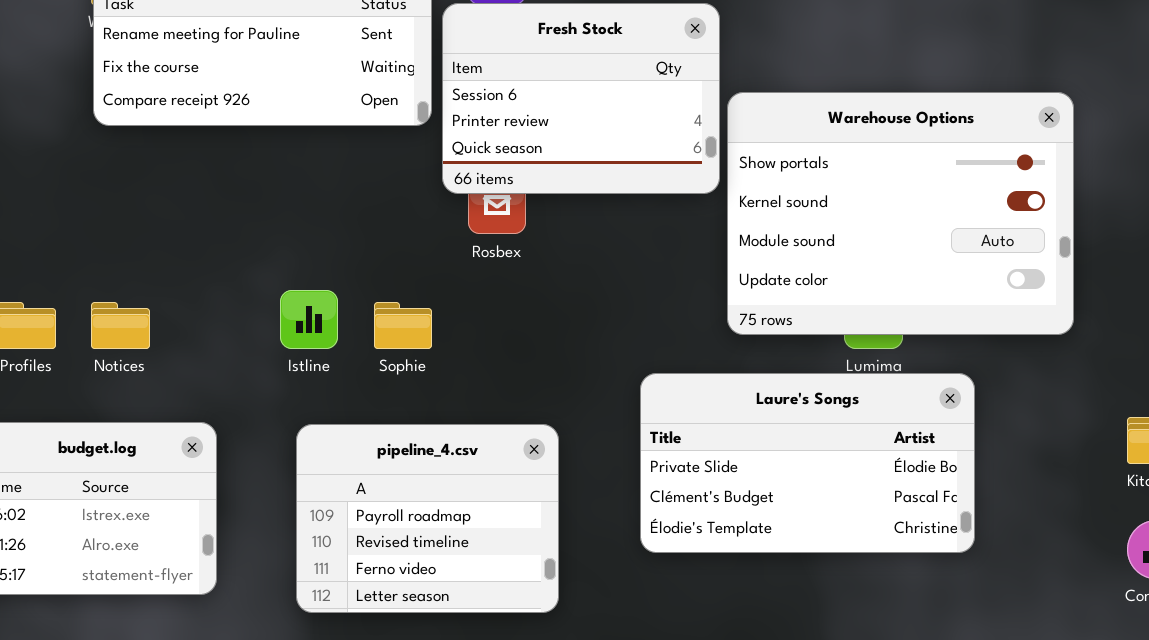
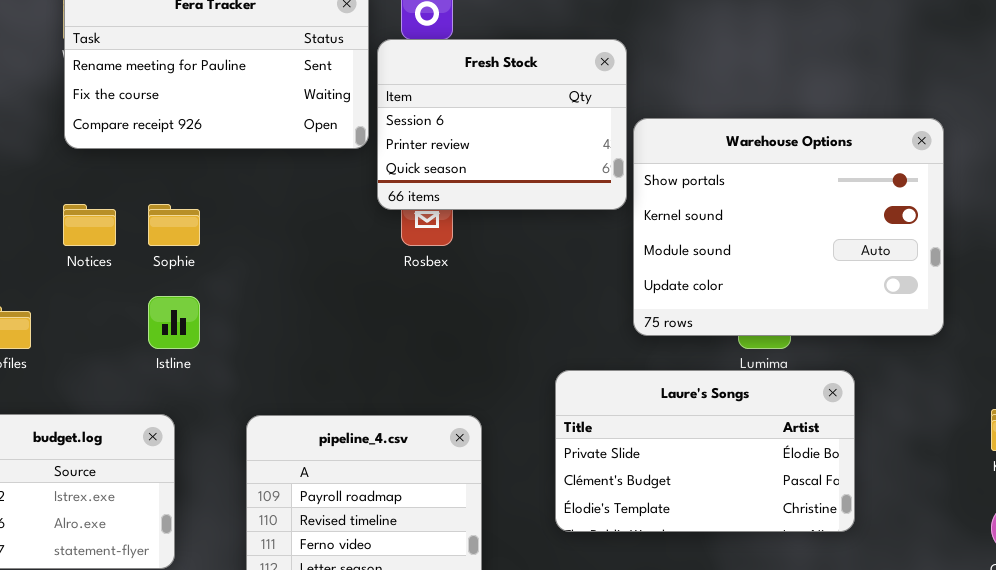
Istline: [280,290,338,349] -> [148,296,200,349], moved
Notices: [91,302,150,349] -> [63,204,116,246], moved
Sophie: [374,302,432,349] -> [148,204,200,246], moved

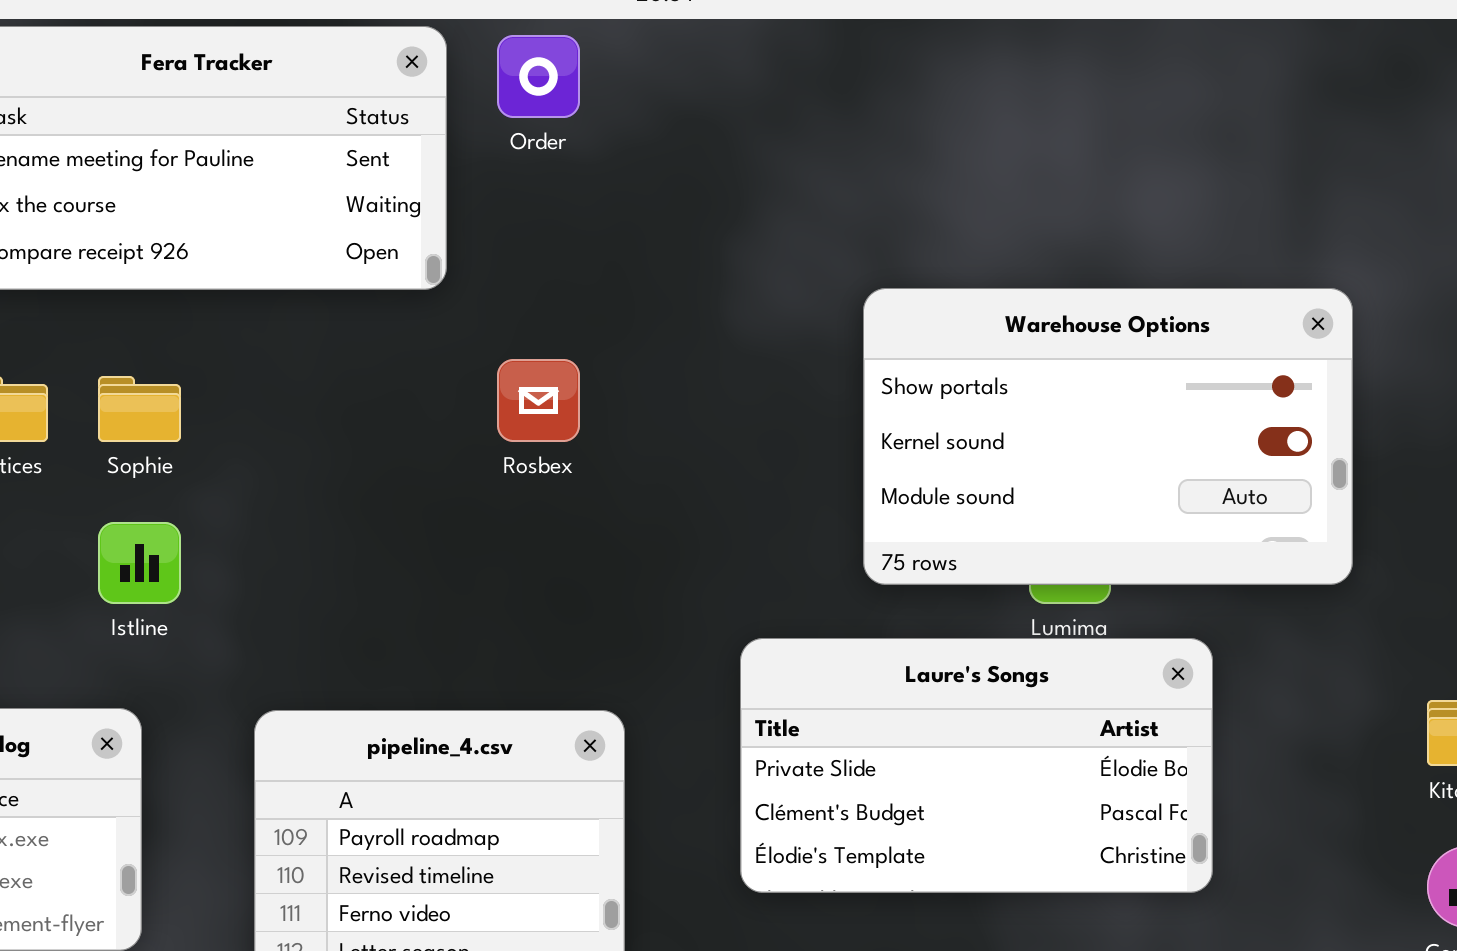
Fresh Stock: [377,39,627,210] -> none, closed
Warehouse Options: [633,118,944,336] -> [863,288,1353,585], resized

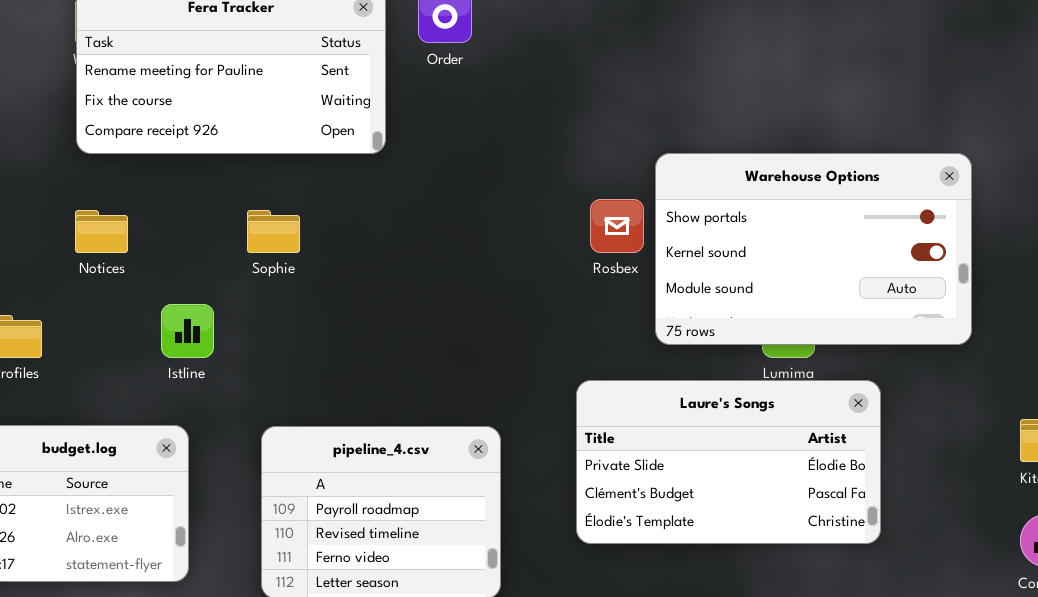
Rosbex: [497,359,580,442] -> [590,199,644,253], moved
Sophie: [98,376,181,442] -> [247,210,300,253], moved

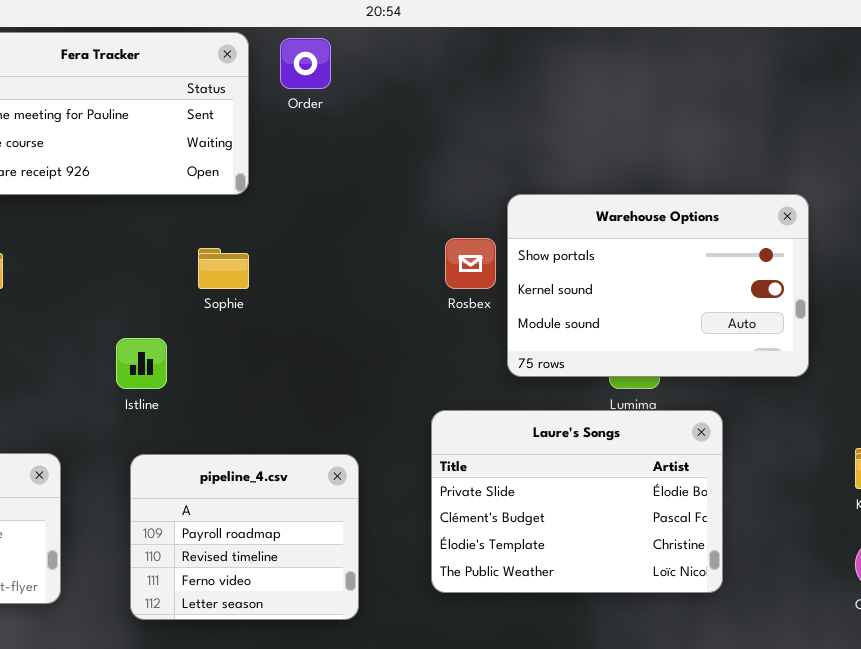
Sophie: [247,210,300,253] -> [198,248,249,289], moved
Istline: [161,304,214,358] -> [116,338,167,389], moved
Laure's Songs: [576,380,881,544] -> [431,410,723,593], resized

